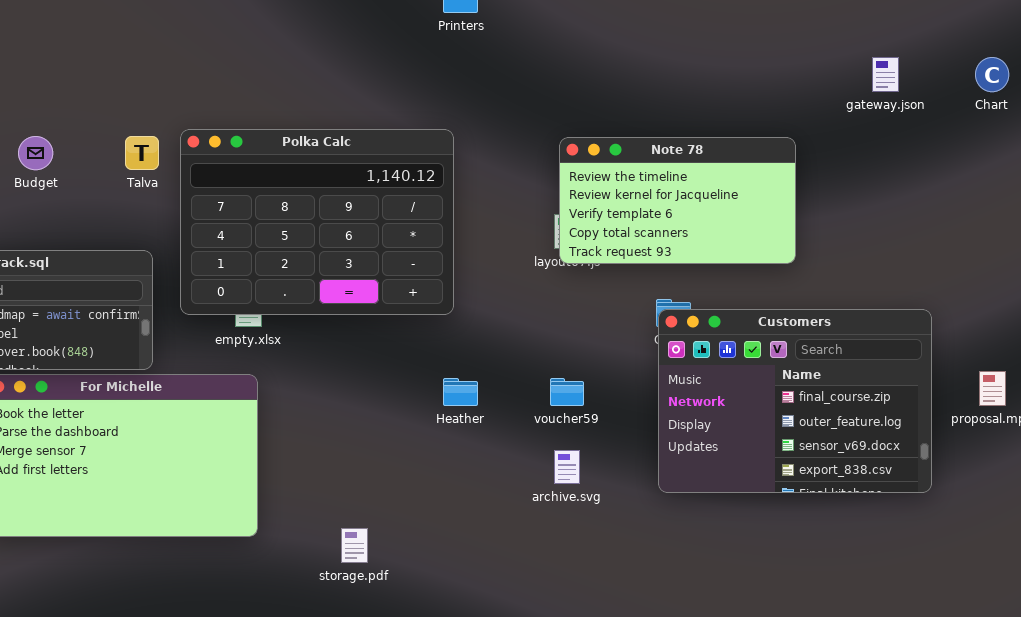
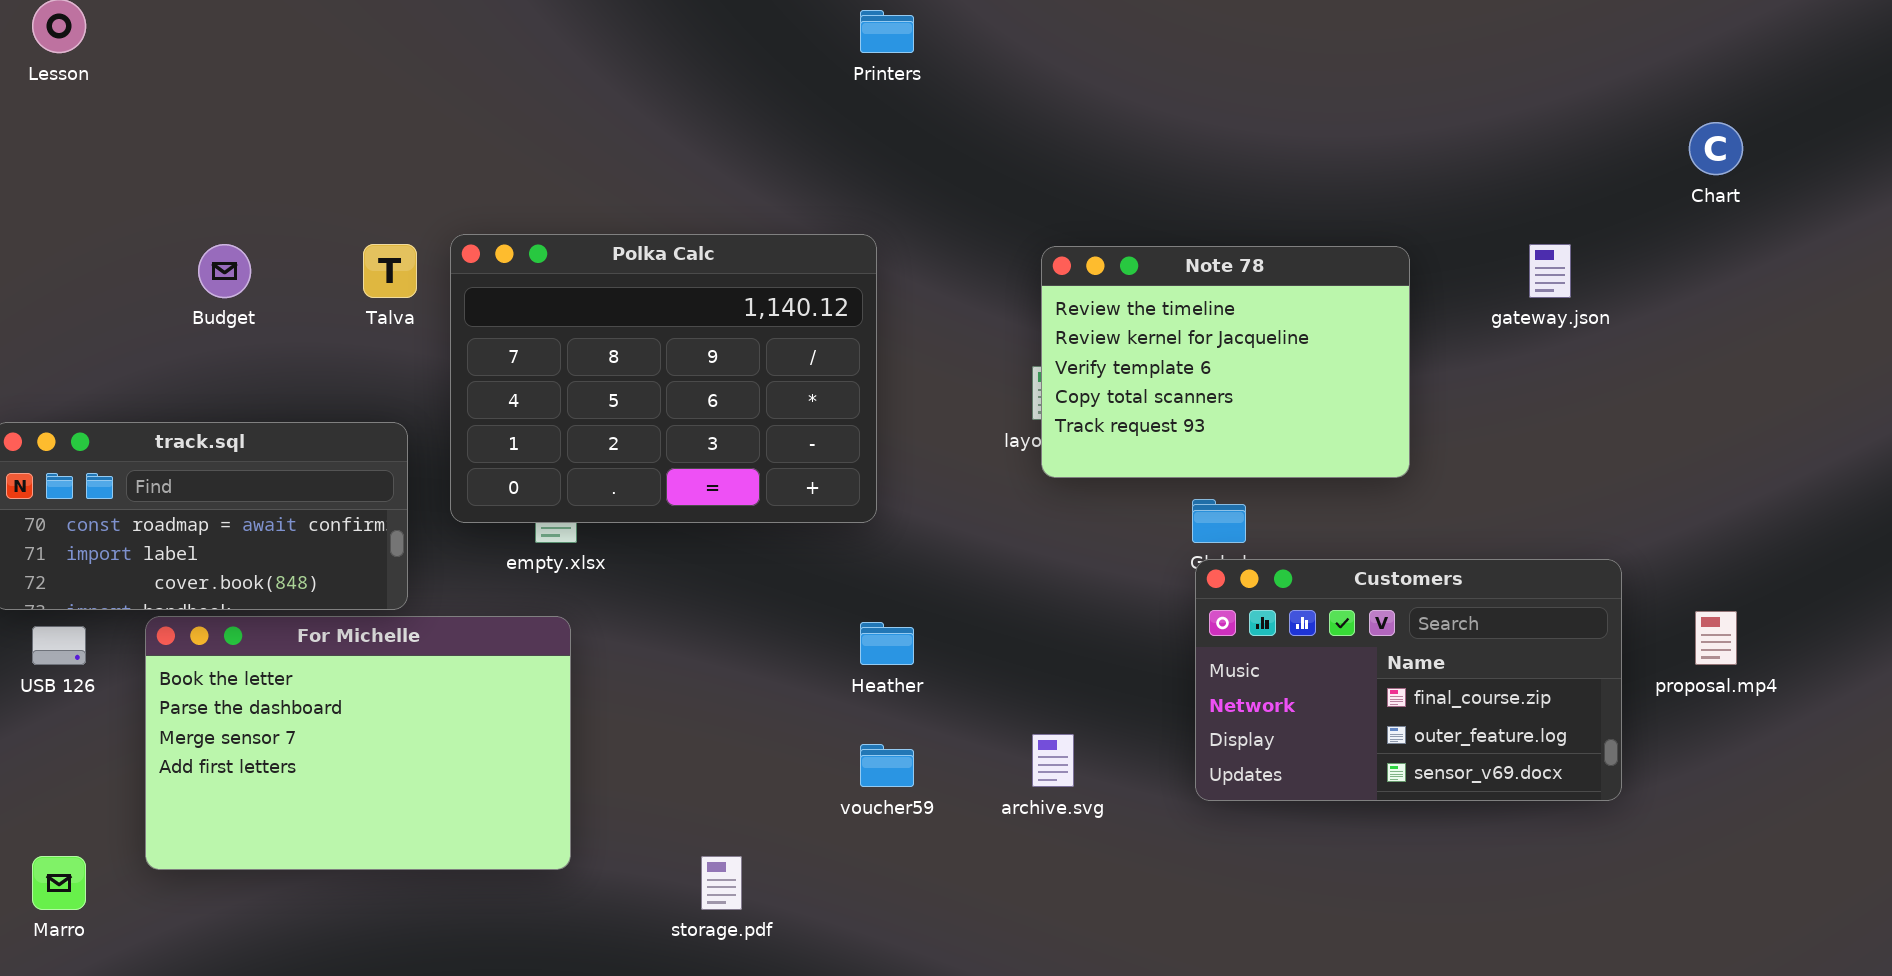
gateway.json: [872,57,899,92] -> [1529,244,1571,298], moved
Note 78: [559,137,796,264] -> [1041,246,1410,478], resized
Customers: [658,309,932,493] -> [1195,559,1622,801], resized
voucher59: [550,378,584,406] -> [860,744,914,787], moved

